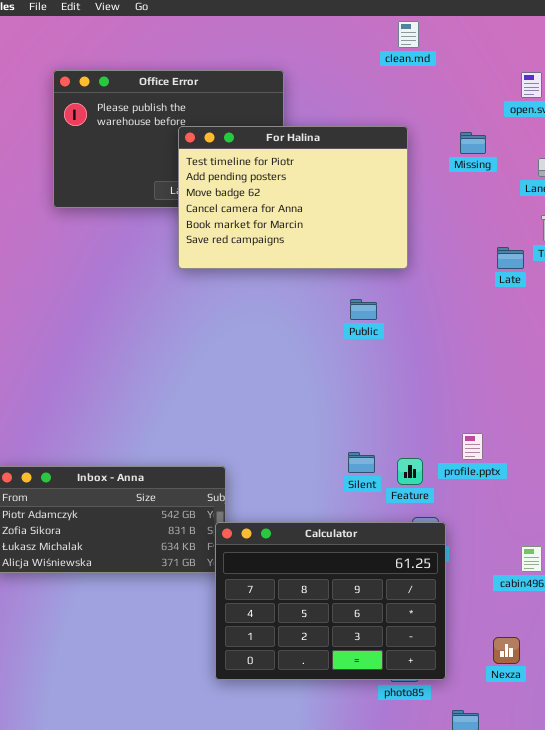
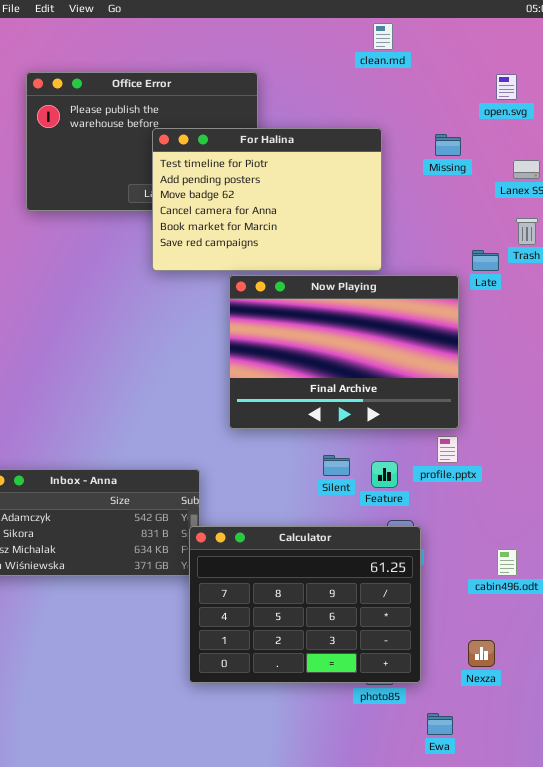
Now Playing: none -> [229,275,459,429], opened

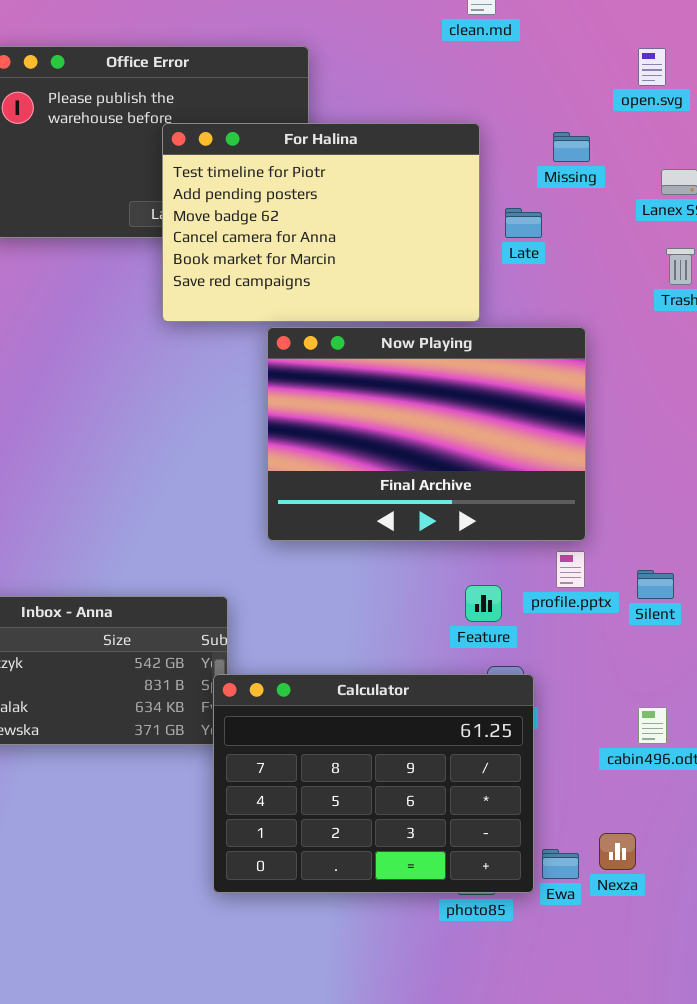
Late: [472,250,499,271] -> [505,208,542,238], moved
Silent: [323,455,350,476] -> [637,570,674,599], moved
Ewa: [427,713,453,735] -> [542,849,579,879], moved

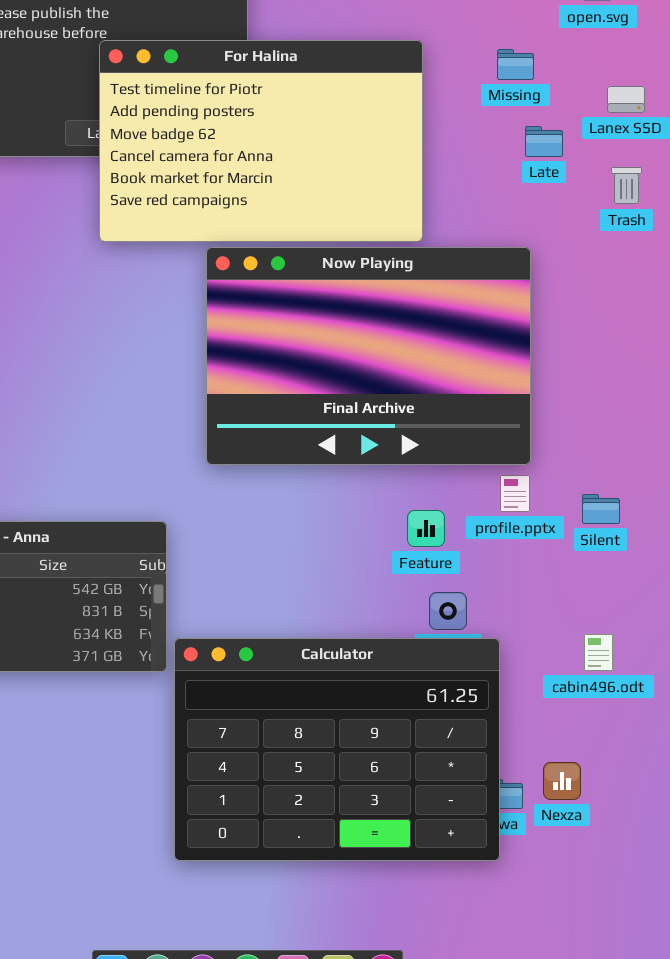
Late: [505,208,542,238] -> [525,126,563,157], moved
Calculator: [213,674,534,893] -> [174,638,500,861], moved

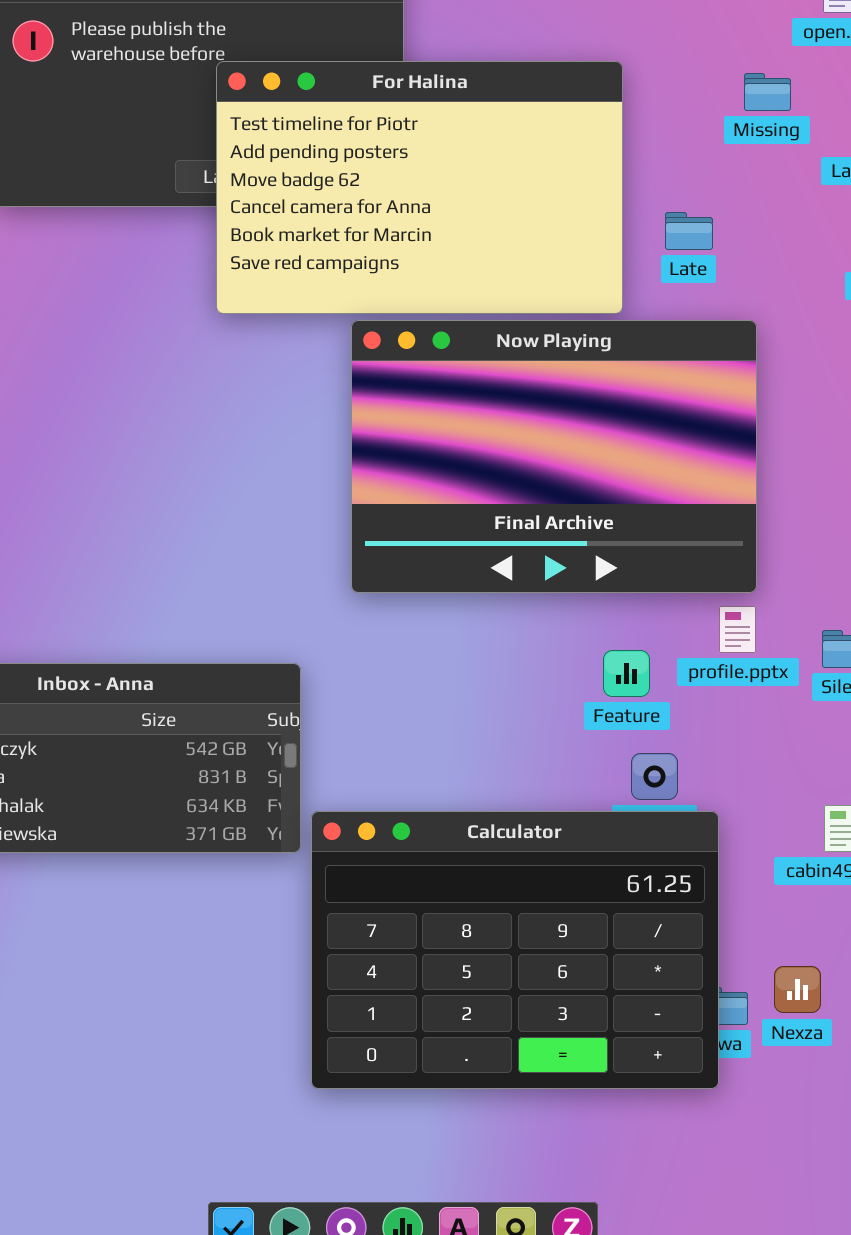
Missing: [497,49,534,80] -> [744,73,791,111], moved
Late: [525,126,563,157] -> [665,212,713,250], moved

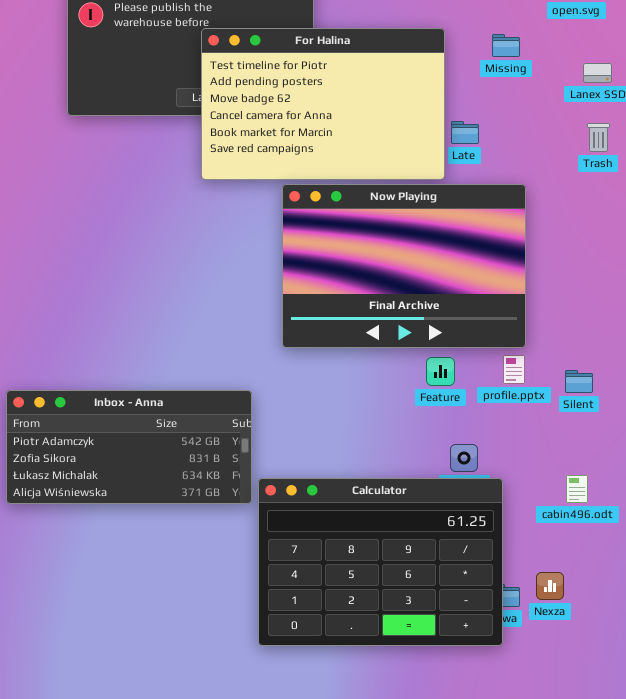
Missing: [744,73,791,111] -> [492,34,520,57], moved
Late: [665,212,713,250] -> [451,121,479,144], moved
Feature: [603,650,650,697] -> [426,357,455,386], moved

